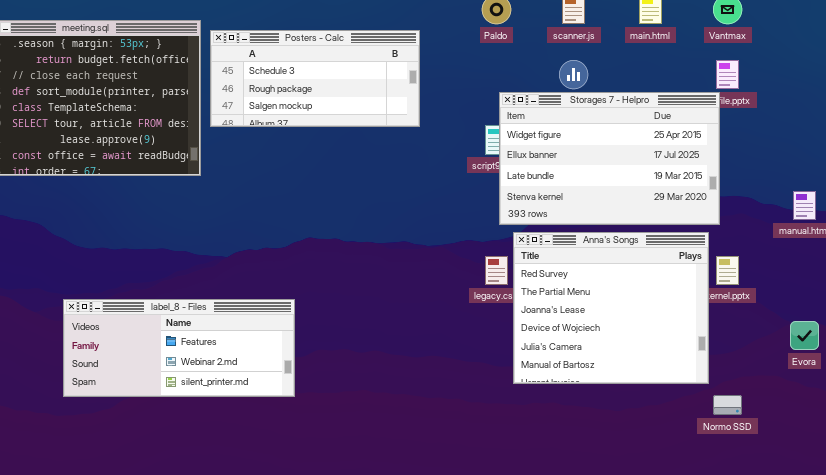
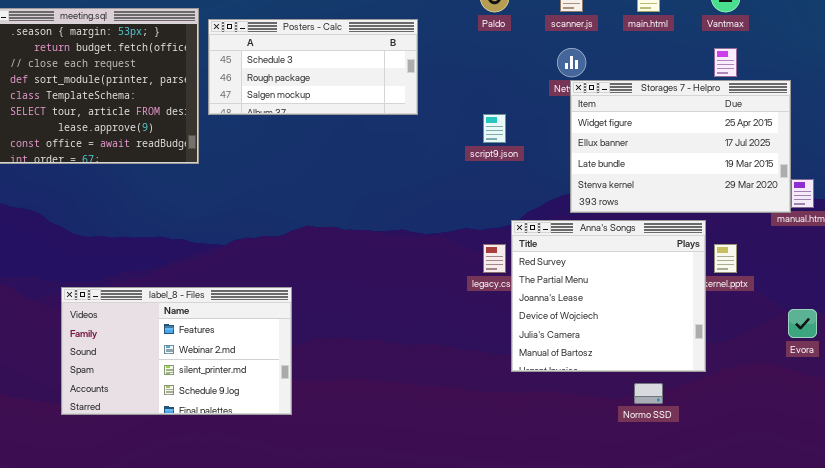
Storages 7 - Helpro: [499,92,720,225] -> [570,80,791,213], moved
label_8 - Files: [63,299,295,397] -> [61,287,292,415], resized
Normo SSD: [713,395,742,415] -> [634,383,663,404], moved

